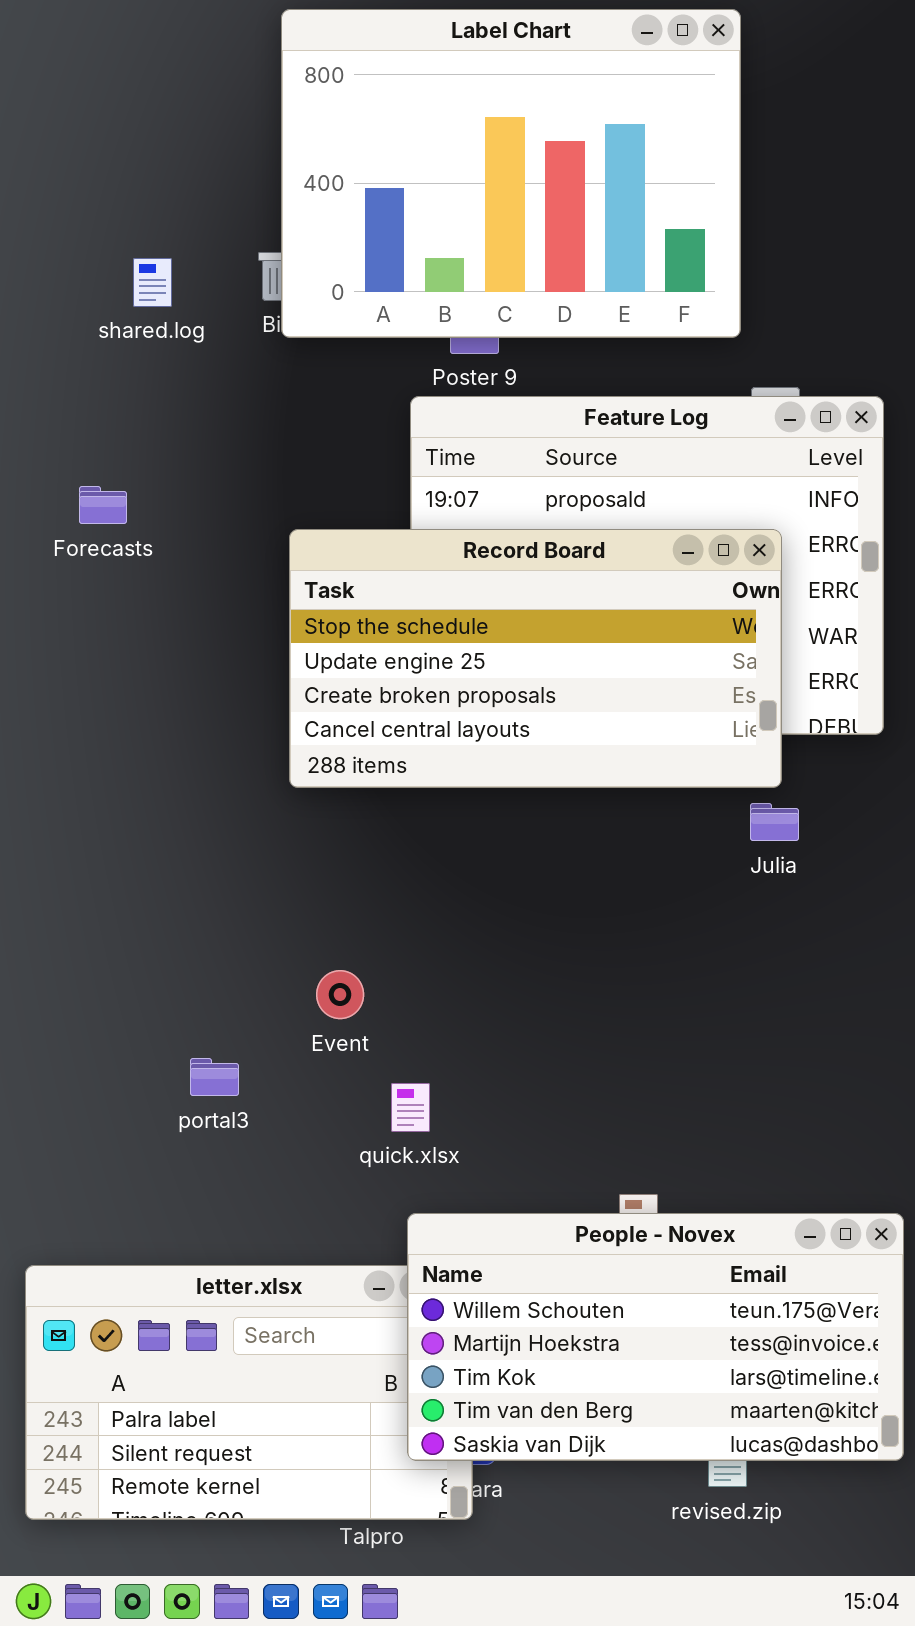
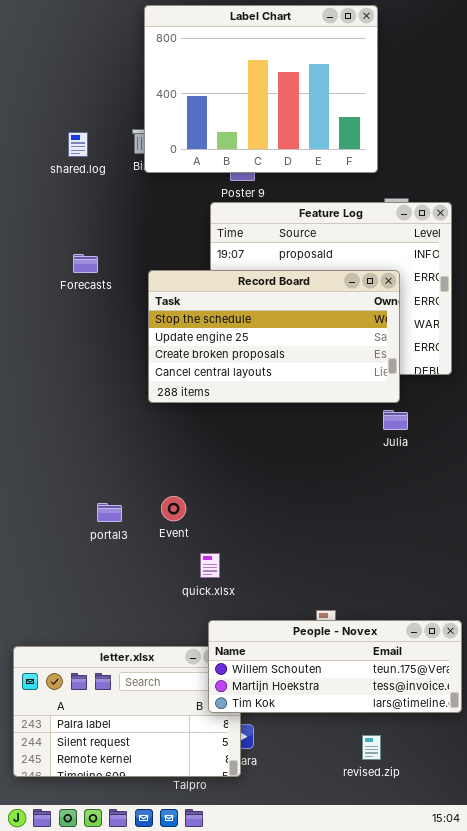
Forecasts: [79,486,127,524] -> [73,254,98,273], moved
portal3: [190,1058,239,1096] -> [97,503,122,522], moved
People - Novex: [407,1213,904,1461] -> [208,620,462,713], resized

